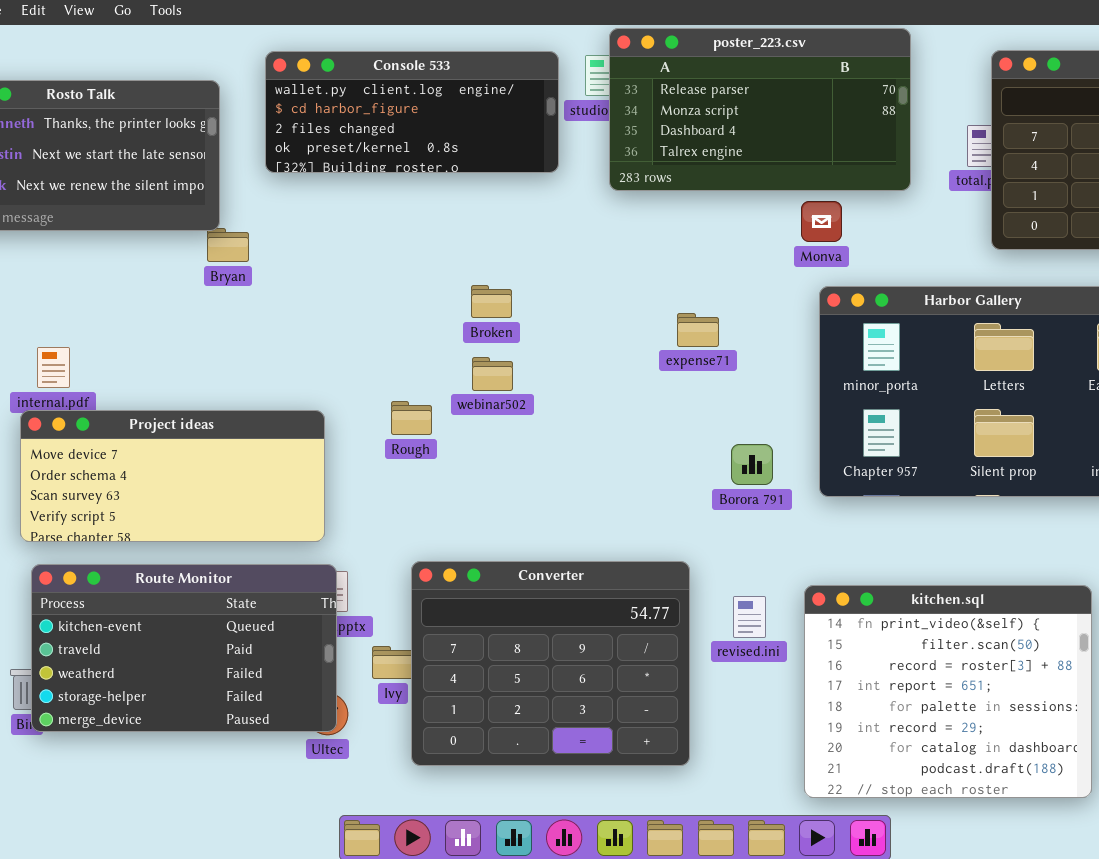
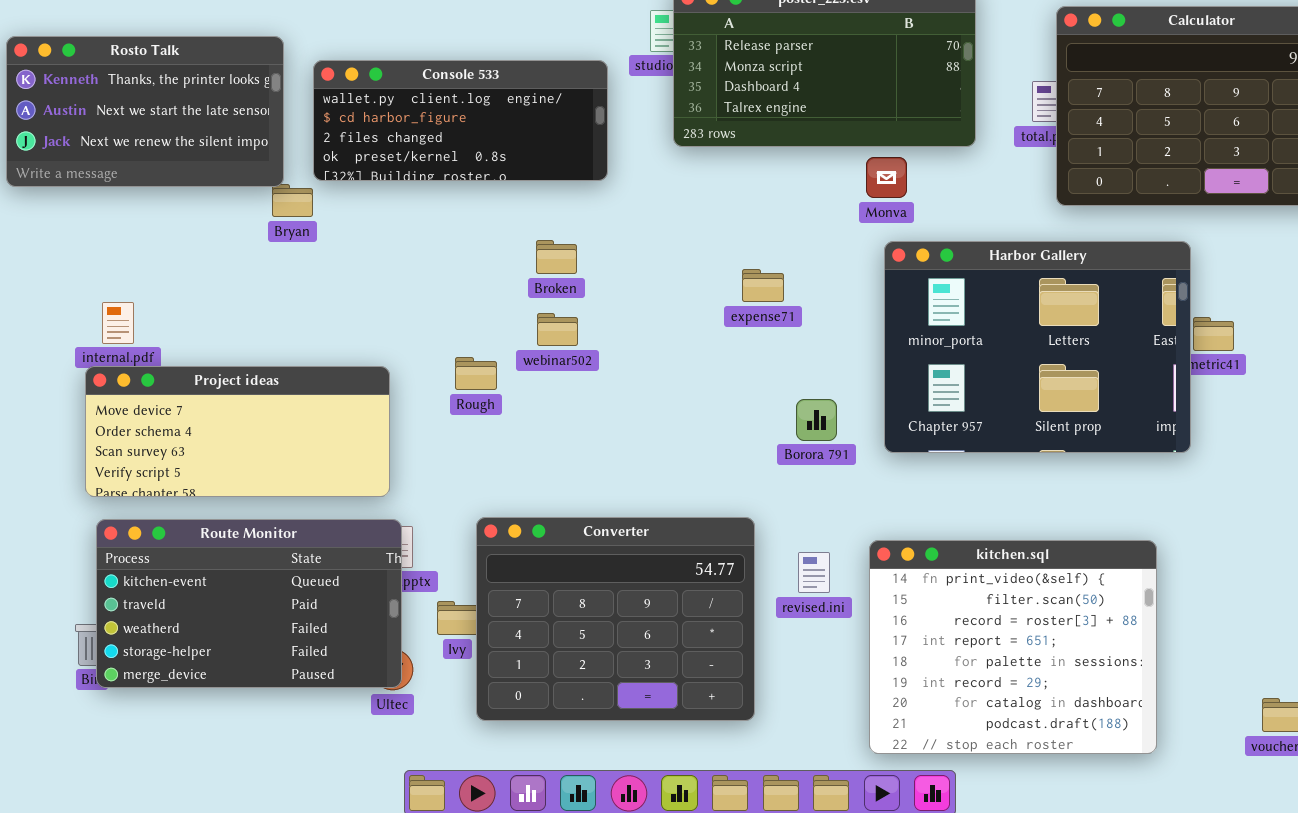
Console 533: [265,51,559,173] -> [313,60,608,181], moved

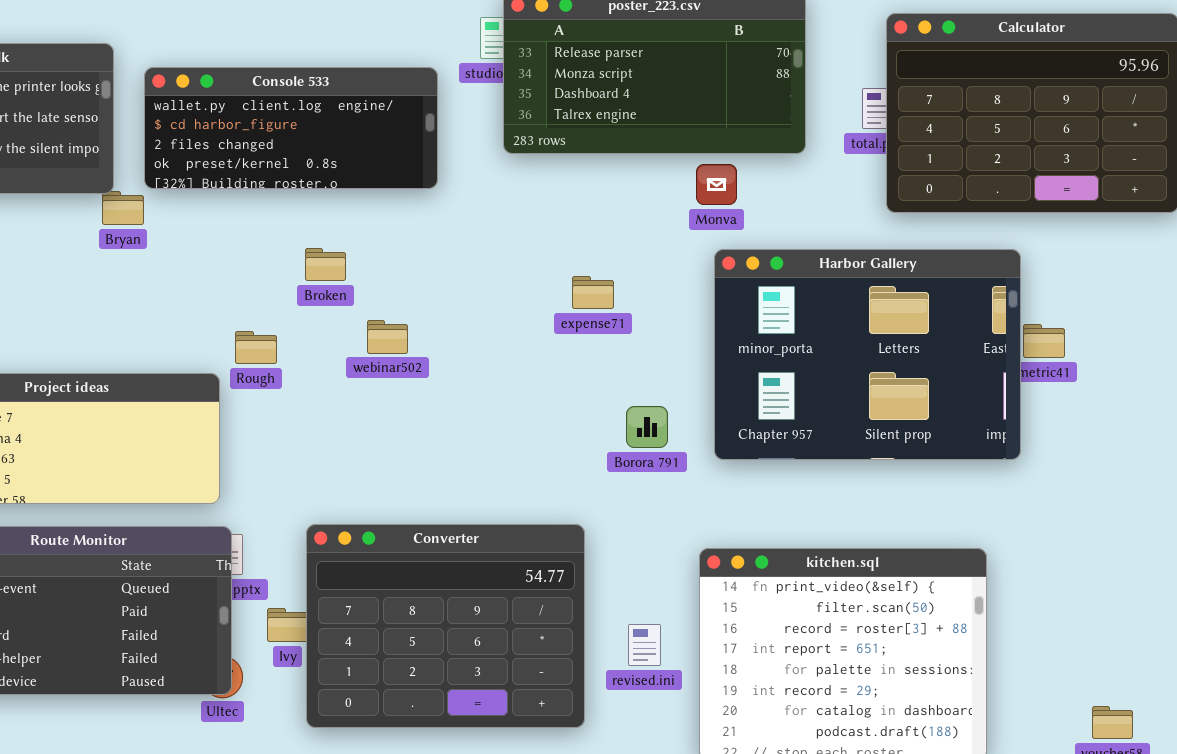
Broken: [536,240,577,274] -> [305,248,346,281], moved
Rough: [455,357,497,390] -> [235,331,277,364], moved
revised.ini: [798,552,830,593] -> [628,624,661,666], moved

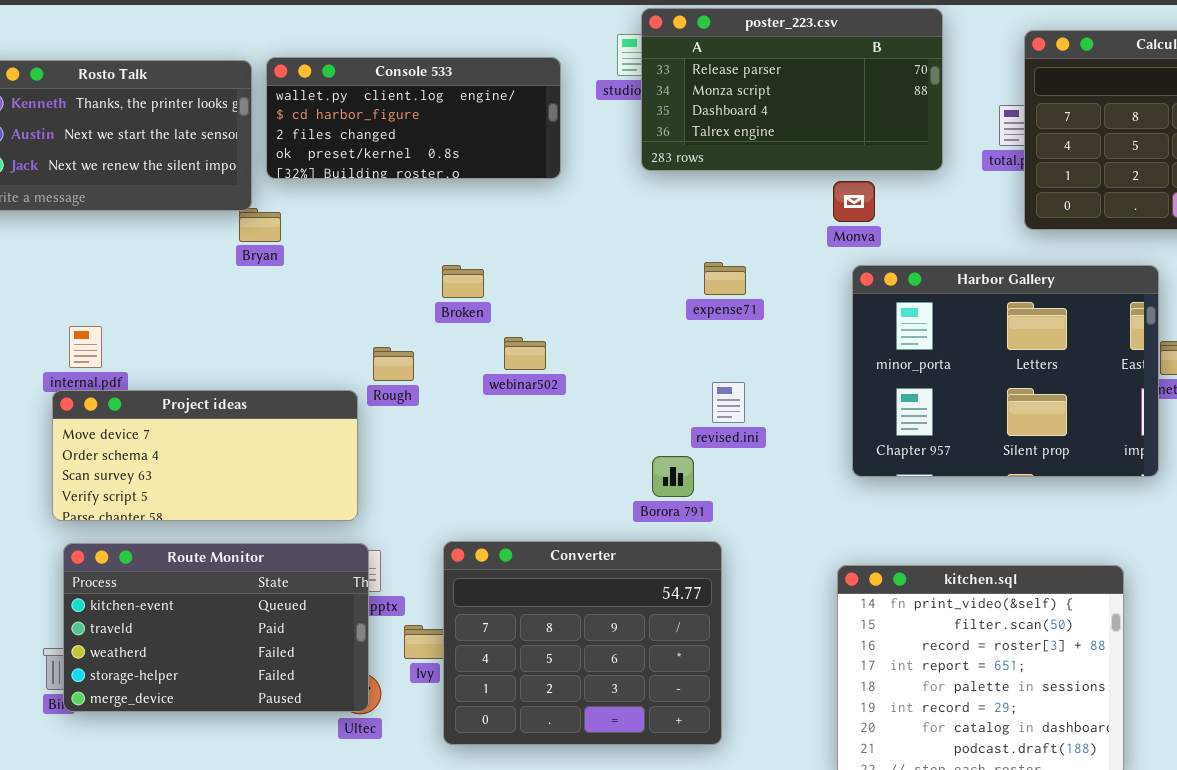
Console 533: [144,67,438,189] -> [266,57,561,179], moved
expense71: [572,276,614,309] -> [704,262,746,295], moved
Borora 791: [626,406,668,448] -> [652,456,694,497], moved
revised.ini: [628,624,661,666] -> [712,382,745,423], moved

